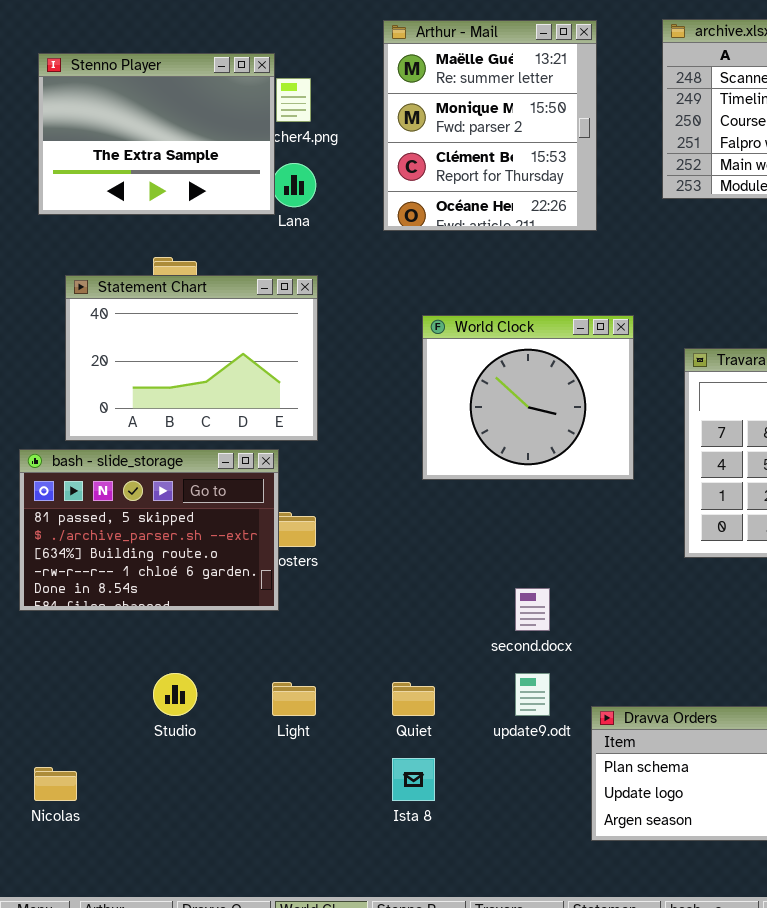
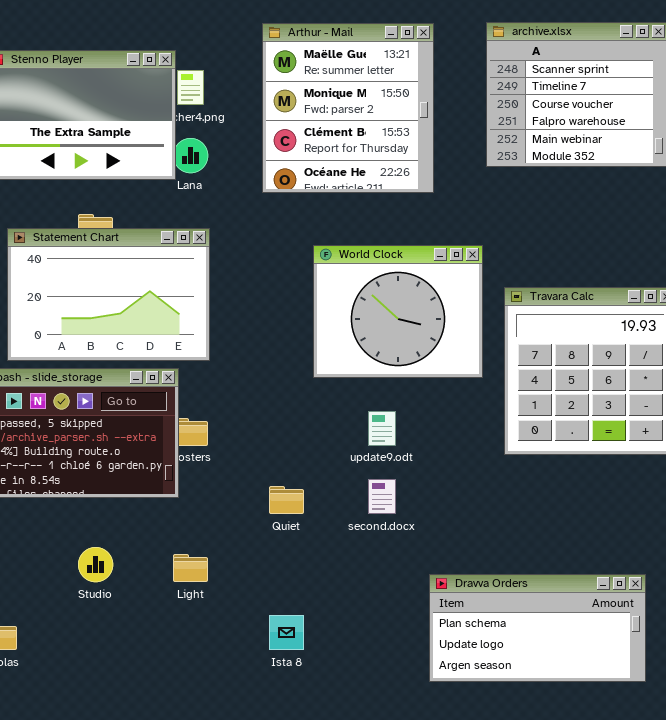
World Clock: [422,315,634,480] -> [313,245,483,378], moved
update9.odt: [515,673,550,716] -> [368,411,396,446], moved
Quiet: [392,682,435,716] -> [269,486,304,514], moved

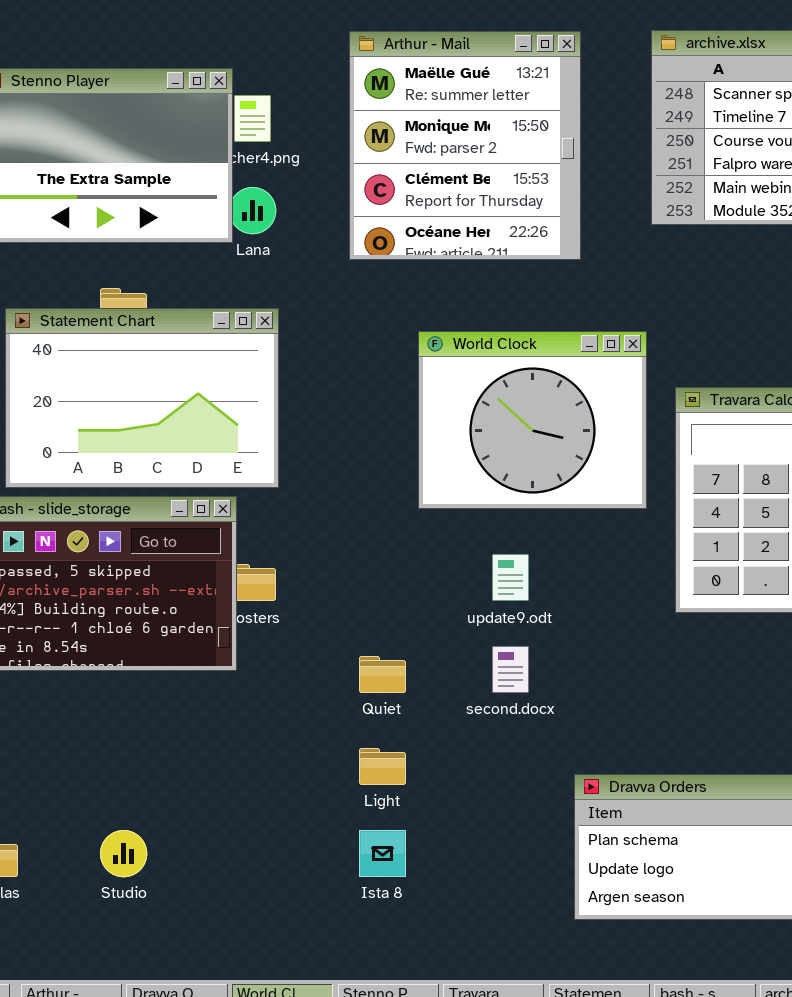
Studio: [78,547,113,582] -> [100,830,147,877], moved
Light: [173,554,208,582] -> [359,748,406,785], moved

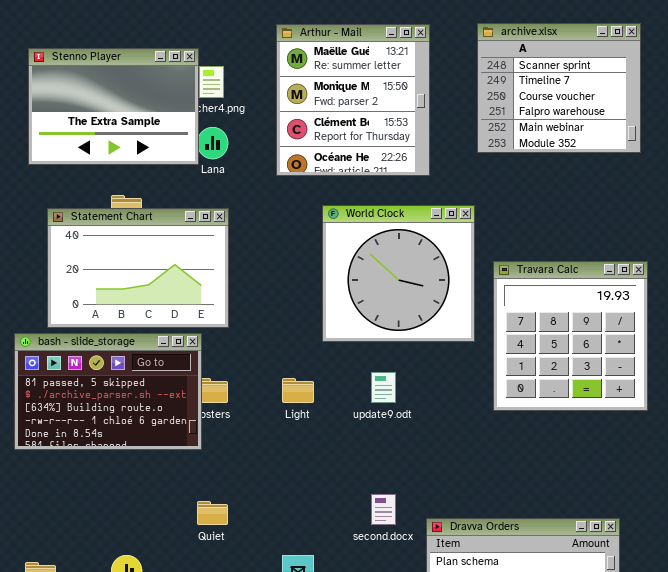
World Clock: [418,331,647,509] -> [322,205,475,342], resized
second.docx: [492,646,529,693] -> [371,494,396,525], moved
Quiet: [359,656,406,693] -> [197,501,228,525], moved
Light: [359,748,406,785] -> [282,378,314,403], moved

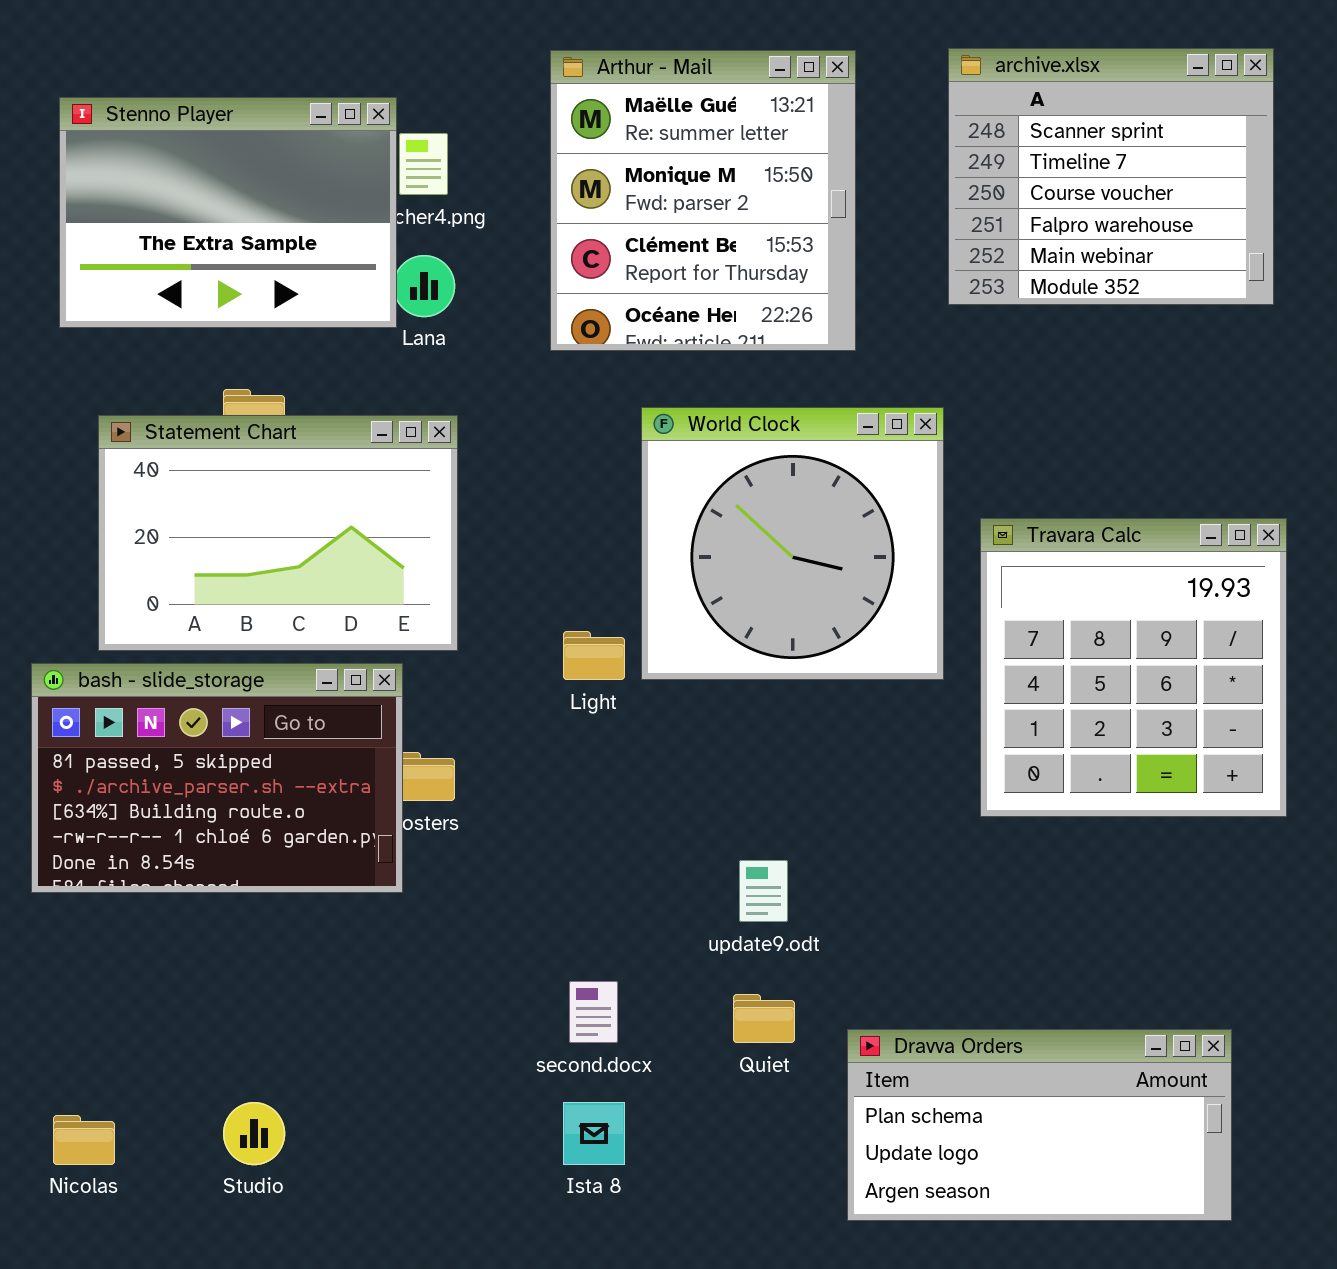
update9.odt: [371,372,396,403] -> [739,860,788,922], moved
Light: [282,378,314,403] -> [563,631,625,680], moved
second.docx: [371,494,396,525] -> [569,981,618,1043], moved
Quiet: [197,501,228,525] -> [733,994,795,1043], moved

